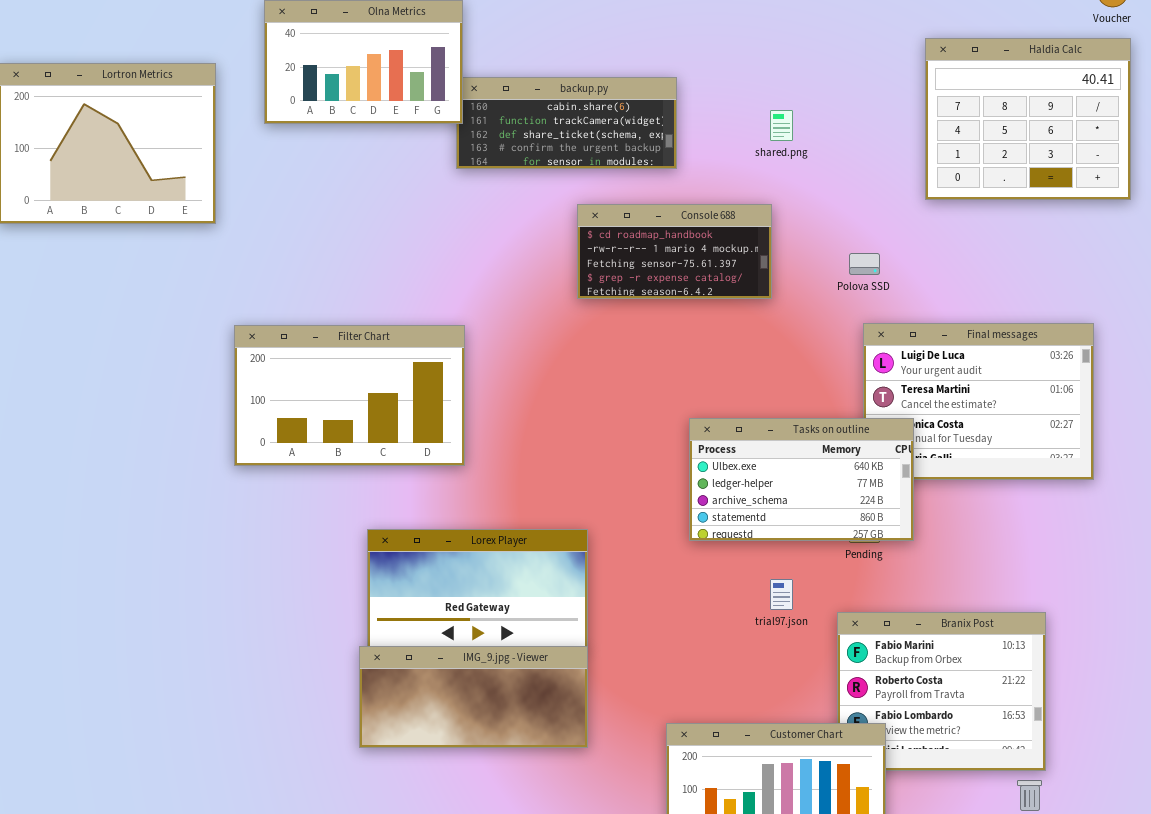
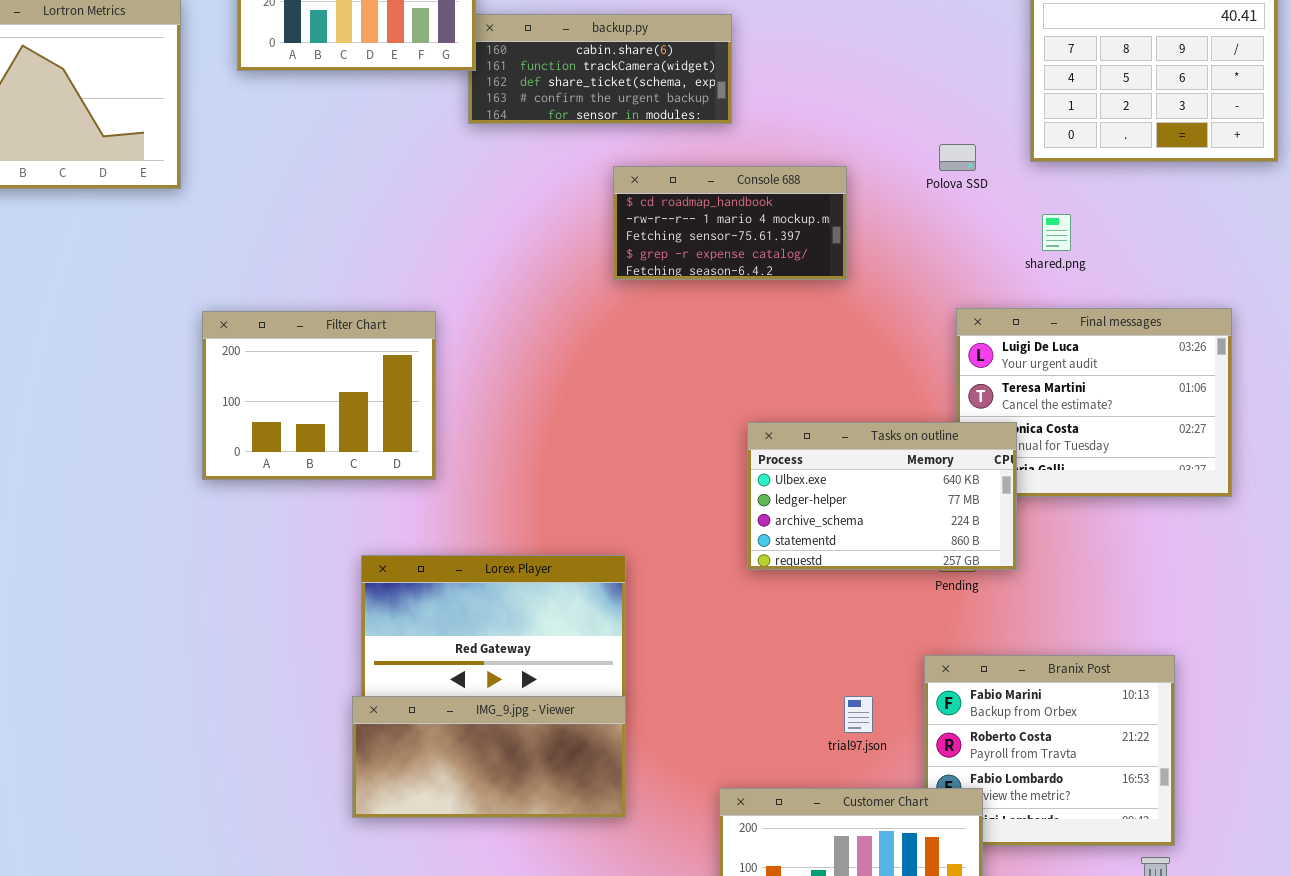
shared.png: [770,110,793,141] -> [1042,214,1071,251], moved
Polova SSD: [849,253,880,275] -> [939,144,976,171], moved
Filter Chart: [234,325,465,466] -> [202,311,436,480], resized
trial97.json: [770,579,793,610] -> [844,696,873,733], moved

